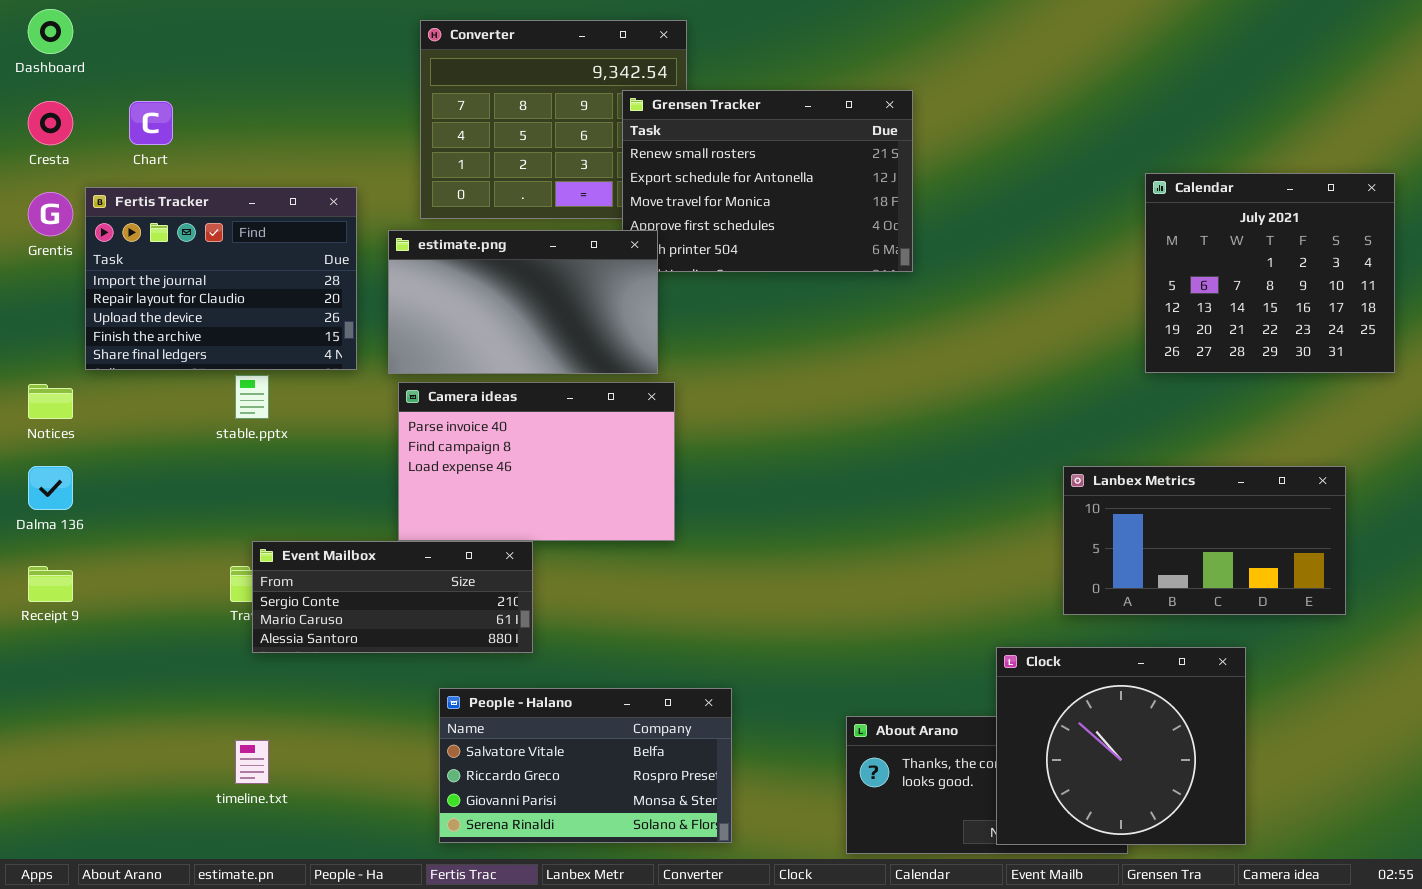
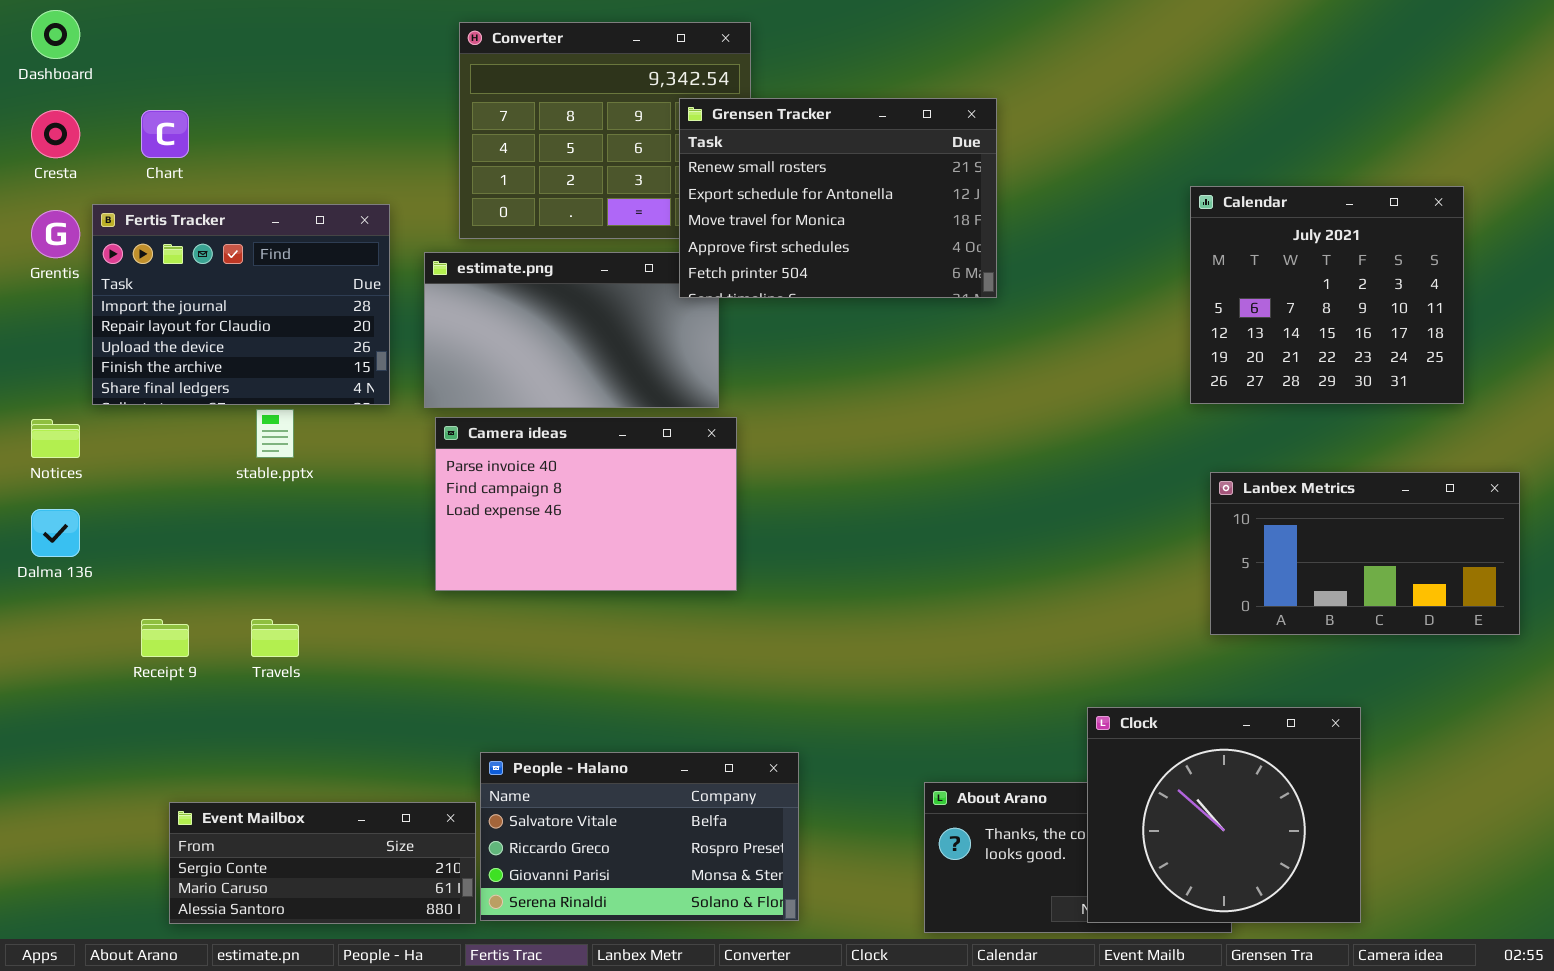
Grensen Tracker: [622,90,913,272] -> [679,98,997,298], raised
Calendar: [1145,173,1395,373] -> [1190,186,1464,404], moved
Lanbex Metrics: [1063,466,1346,615] -> [1210,472,1520,635], moved
Event Mailbox: [252,541,533,653] -> [169,802,476,924], moved
Receipt 9: [28,566,73,602] -> [141,619,189,657], moved

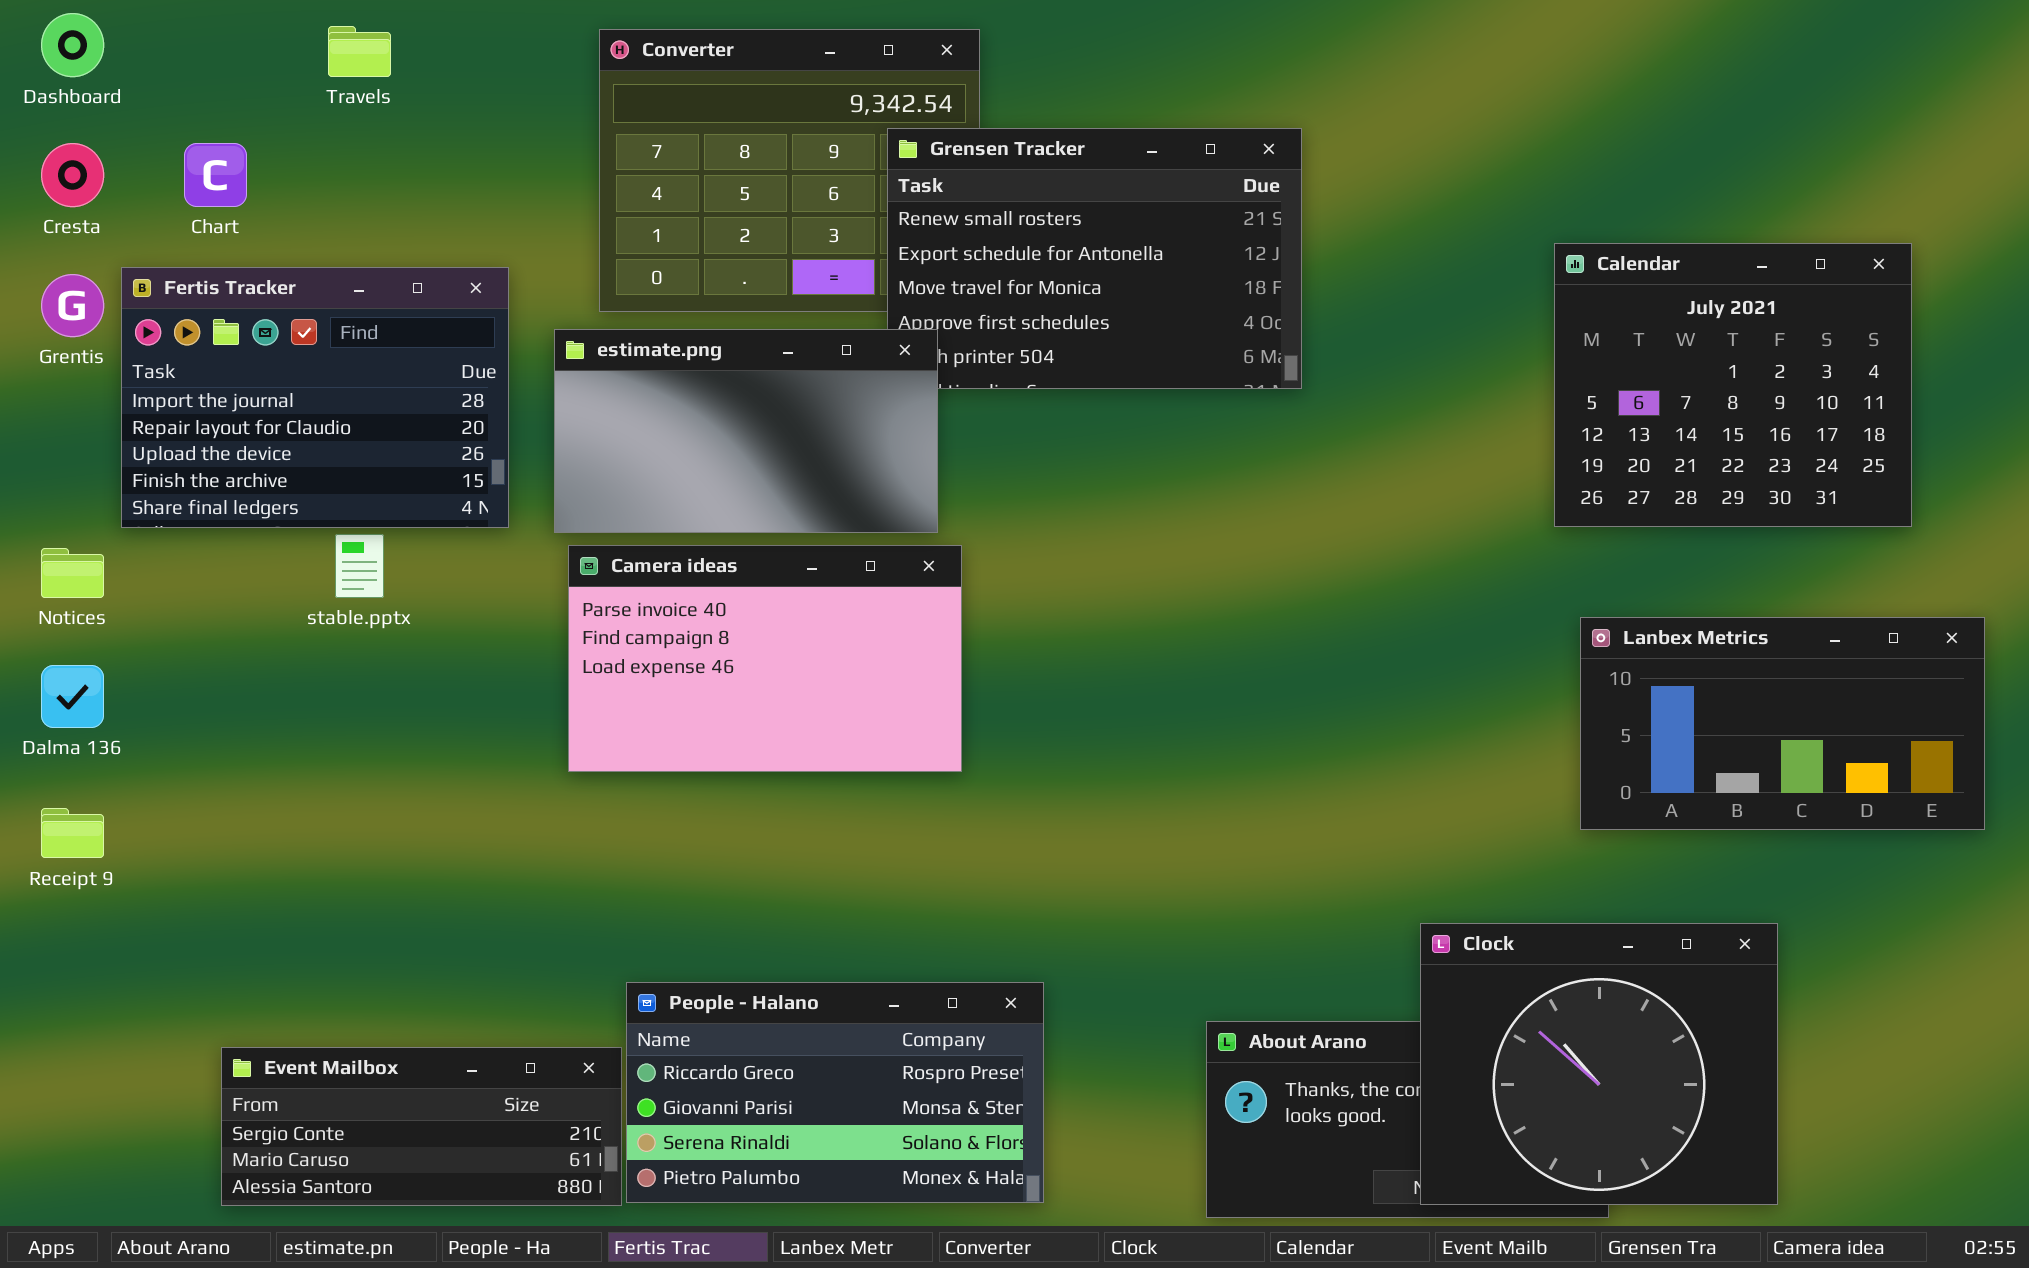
estimate.png: [424,252,719,408] -> [554,329,938,533], raised
Receipt 9: [141,619,189,657] -> [41,808,104,858], moved
Travels: [251,619,299,657] -> [328,26,391,77], moved
People - Halano: [480,752,799,921] -> [626,982,1044,1203], scrolled down 1 row

